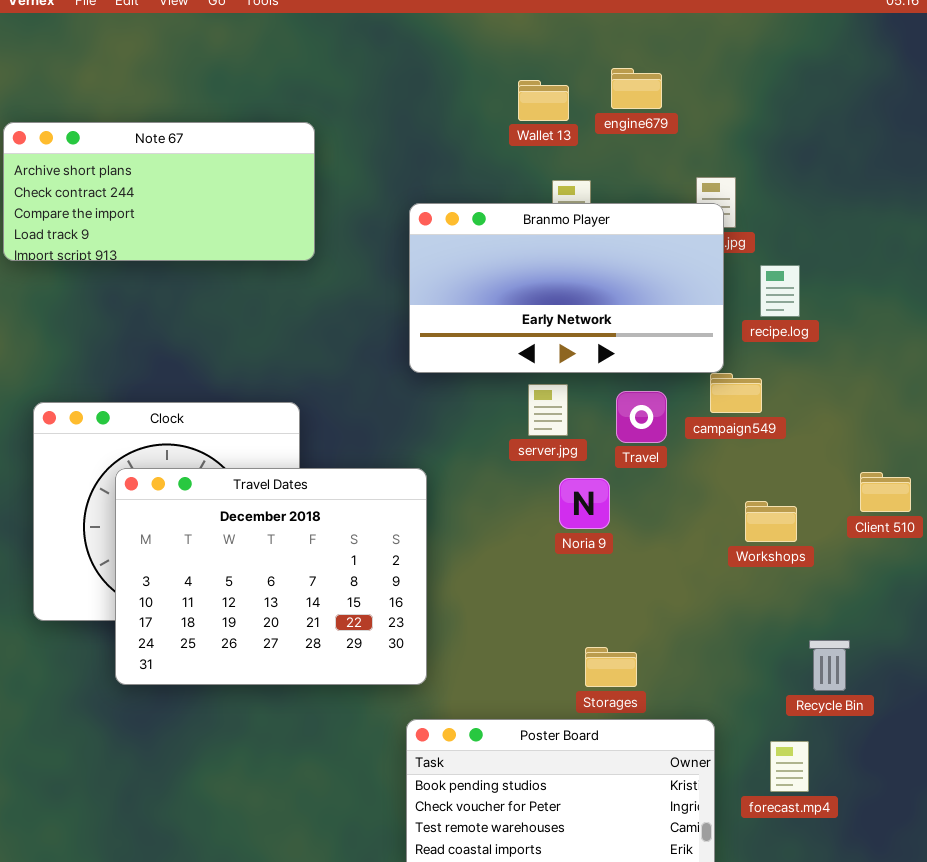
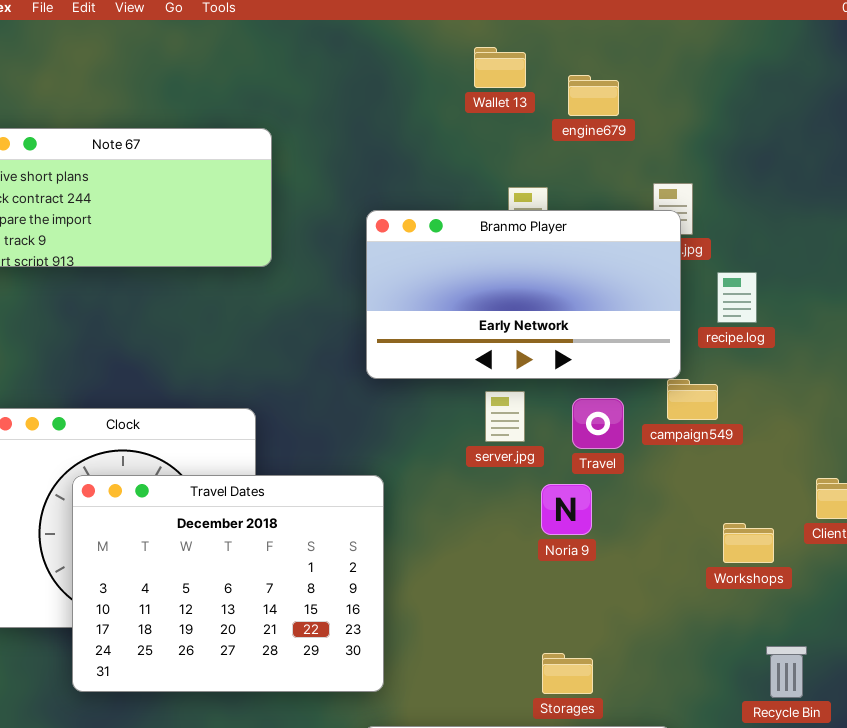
Wallet 13: [518,80,569,121] -> [474,47,526,88], moved
Noria 9: [559,478,610,529] -> [541,484,592,535], moved
Workshops: [745,501,797,542] -> [723,523,774,563], moved

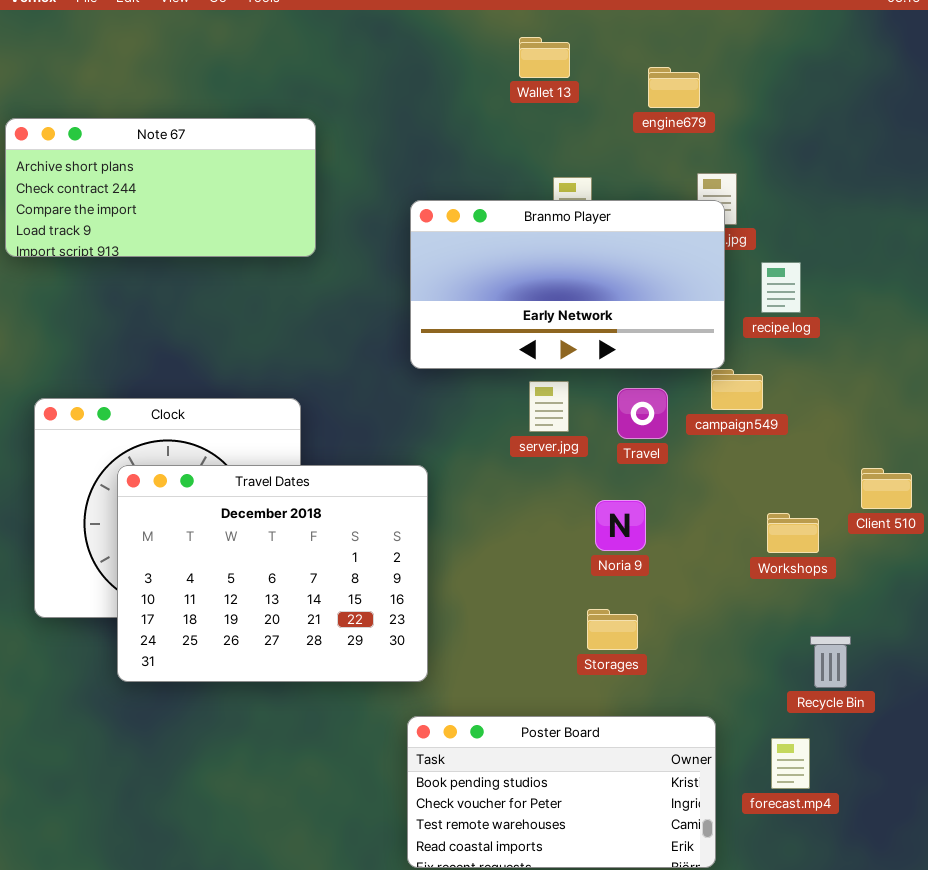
engine679: [568,75,619,116] -> [648,67,700,108], moved
Noria 9: [541,484,592,535] -> [595,500,646,551], moved
Storages: [542,653,593,694] -> [587,609,638,650], moved

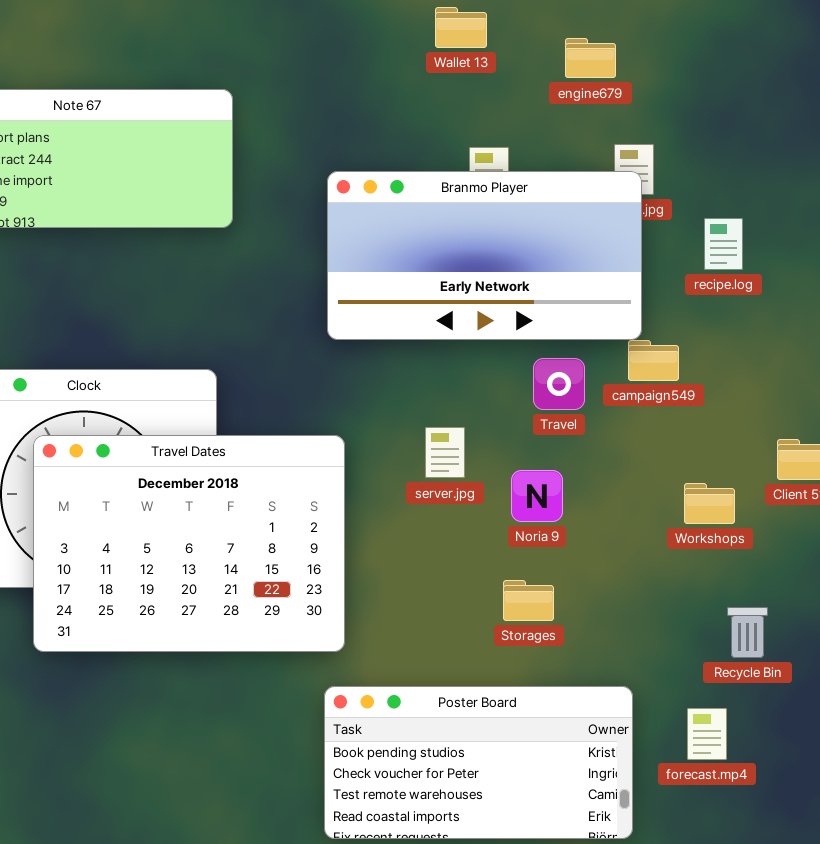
recipe.log: [761,262,801,313] -> [704,218,743,270], moved
server.jpg: [529,381,569,432] -> [425,427,465,478], moved

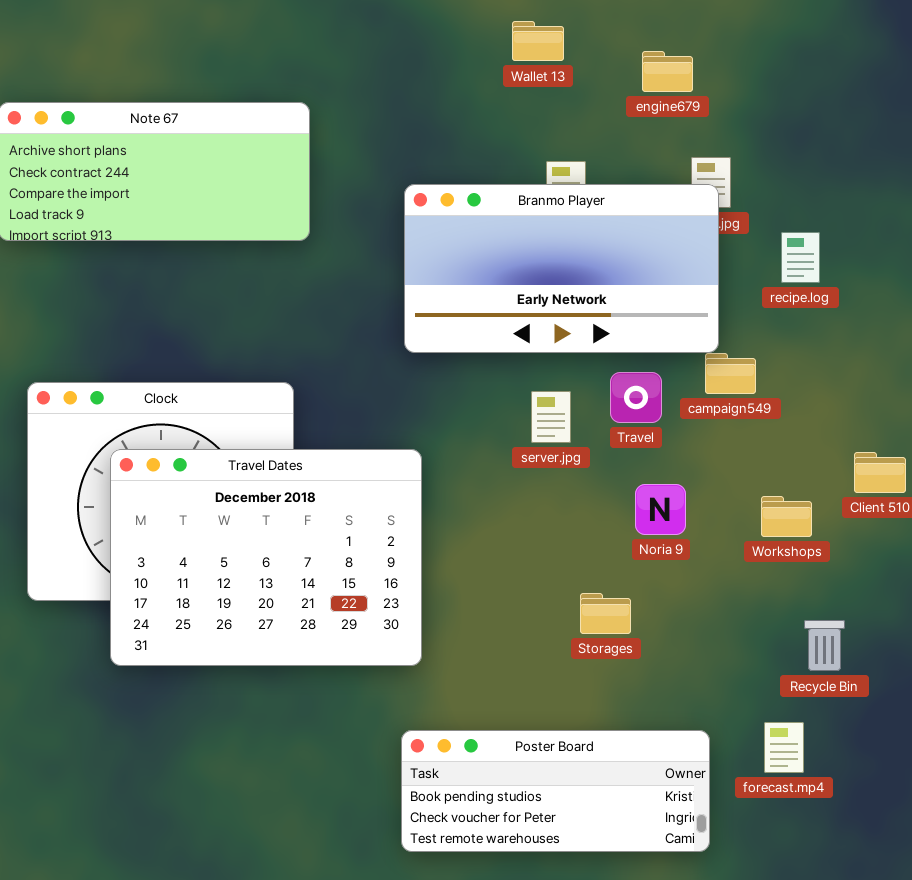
server.jpg: [425,427,465,478] -> [531,391,571,443], moved
Noria 9: [511,470,563,522] -> [635,484,686,535], moved
Poster Board: [324,686,633,839] -> [401,730,710,852], resized

